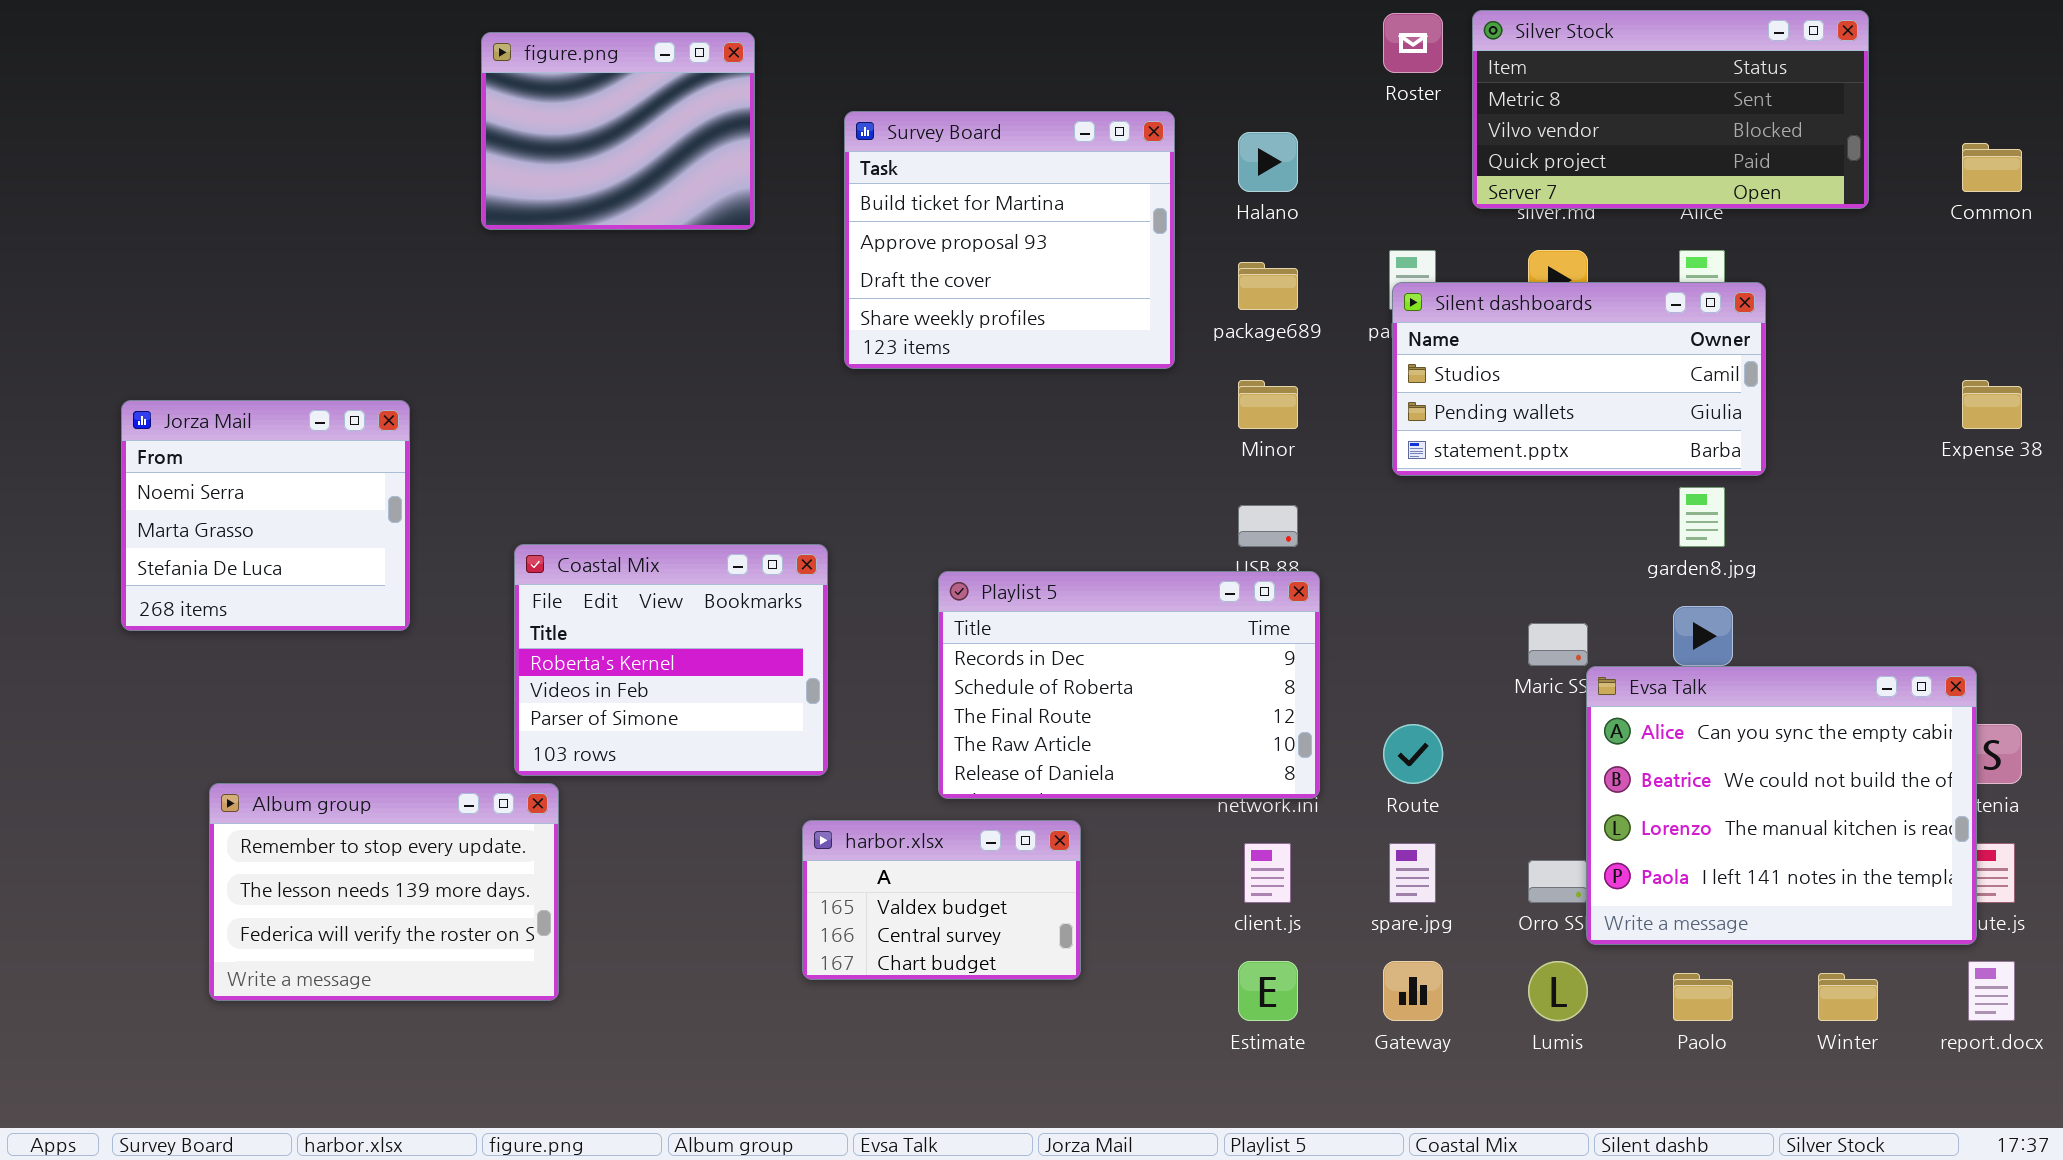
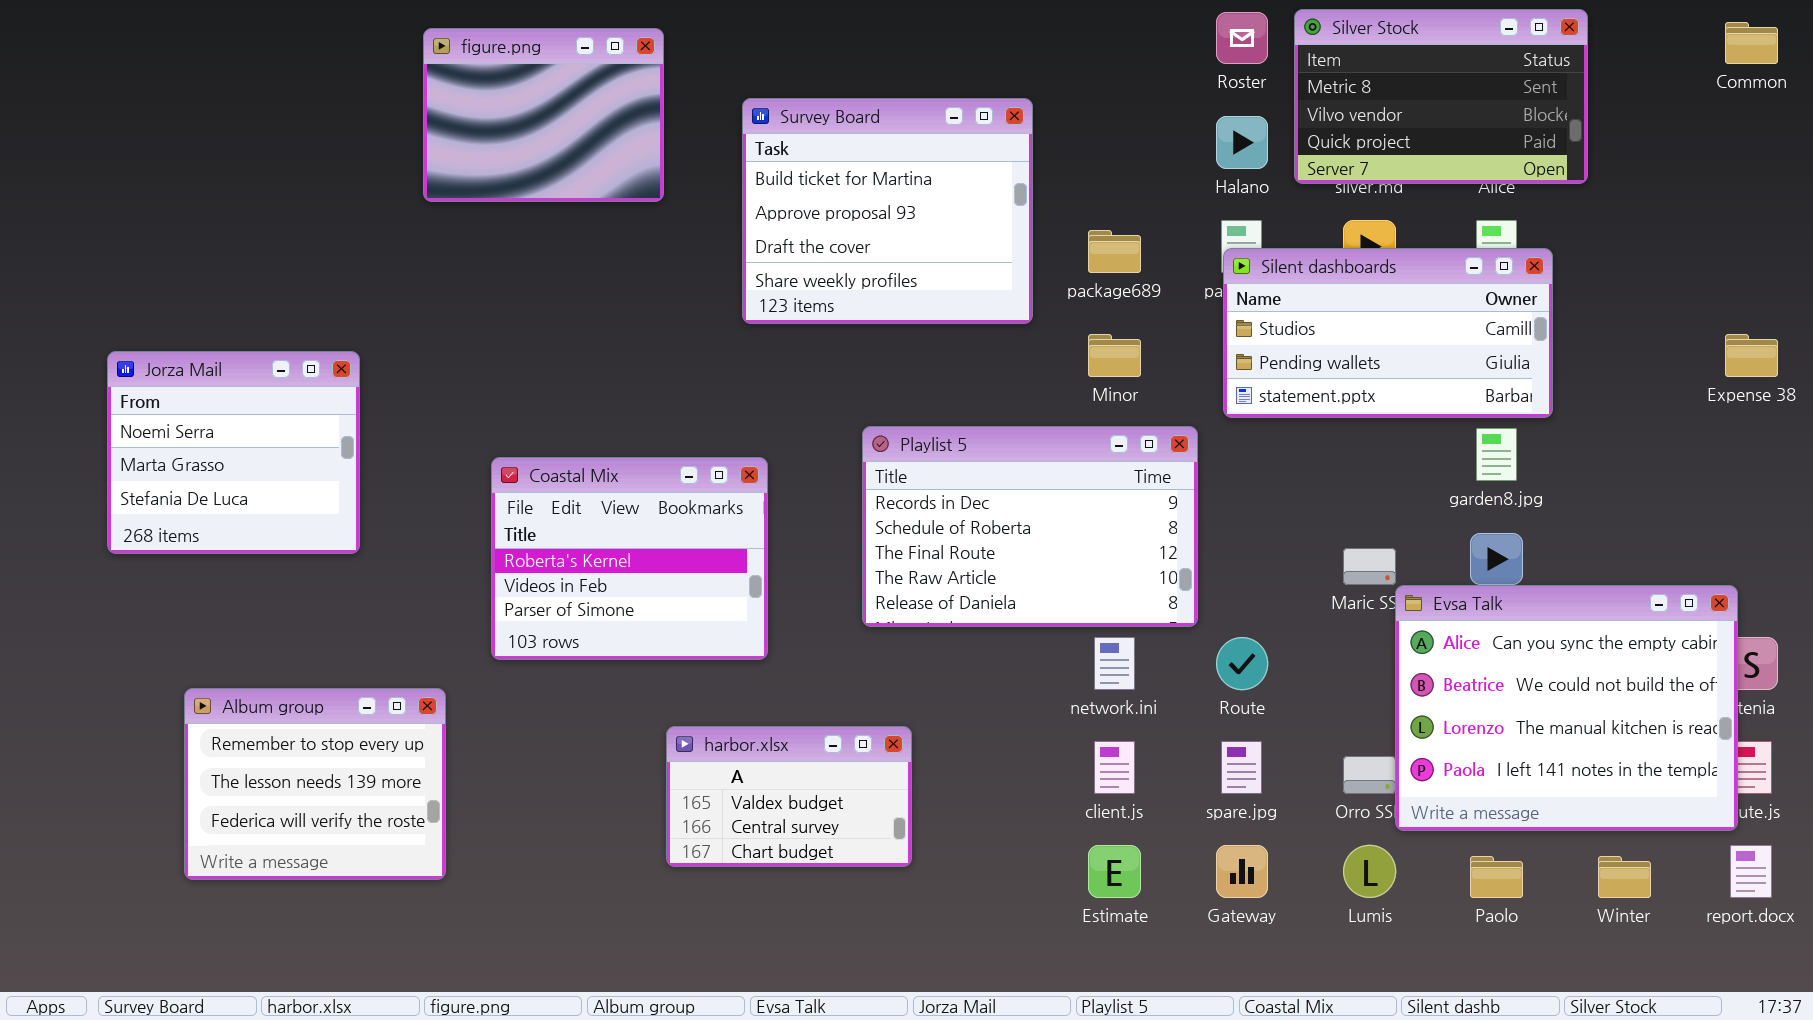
Silver Stock: [1472,10,1869,209] -> [1294,9,1588,184], resized
Halano: [1238,132,1298,192] -> [1216,116,1268,169], moved
Common: [1962,143,2022,192] -> [1725,22,1778,64], moved
Coastal Mix: [514,544,828,776] -> [491,457,768,660], moved
Playlist 5: [938,571,1320,799] -> [862,426,1198,627], moved
Album group: [209,783,559,1001] -> [184,688,446,880], resized
harbor.xlsx: [802,820,1081,980] -> [666,726,912,867], moved

